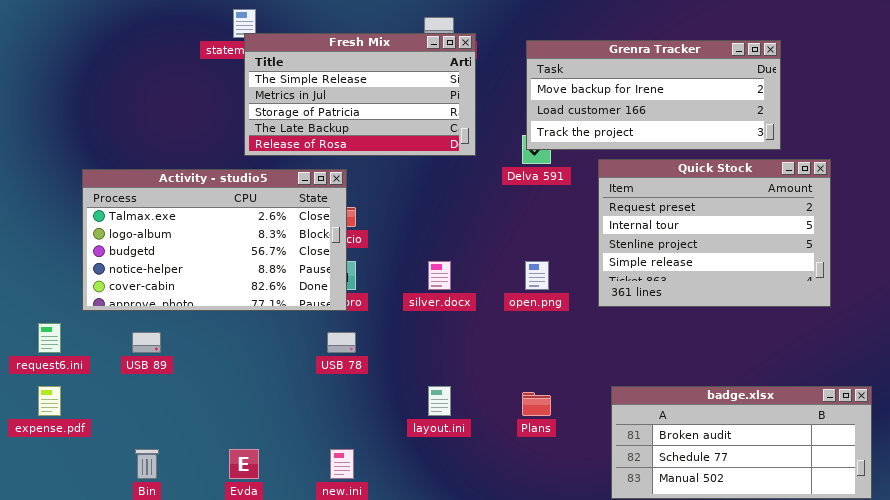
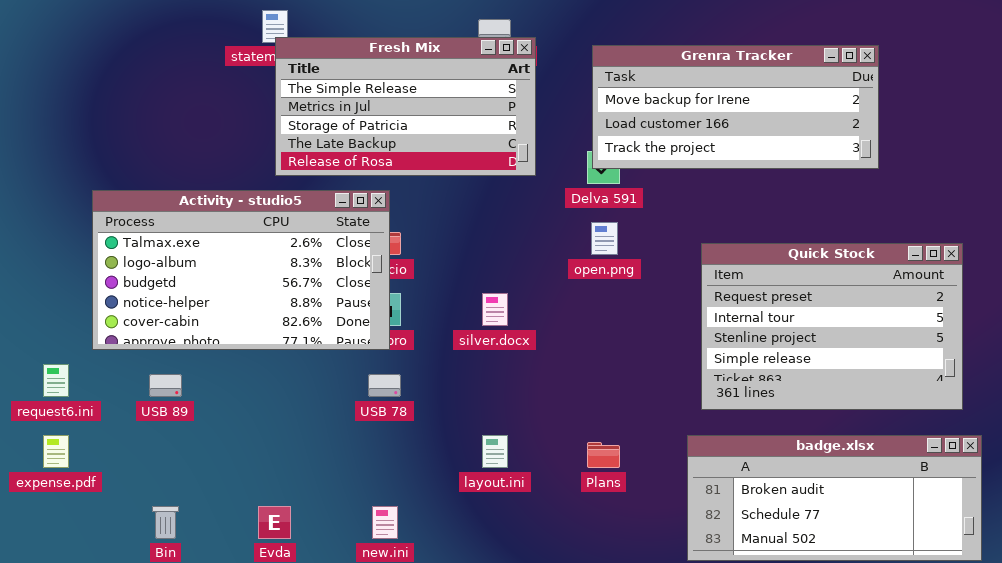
Quick Stock: [598,159,831,307] -> [701,243,963,410], moved
open.png: [525,261,549,290] -> [591,222,618,255], moved

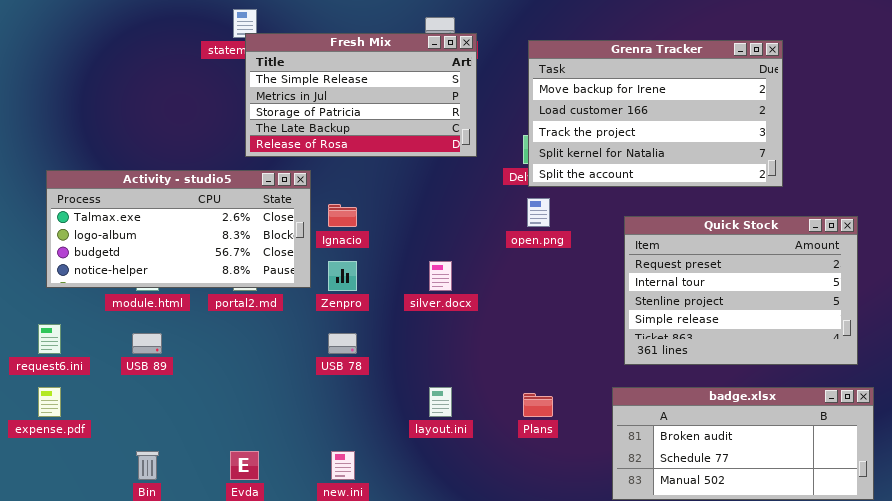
Grenra Tracker: [592,45,879,169] -> [528,40,783,187], resized
Activity - studio5: [92,190,390,350] -> [46,170,311,288], moved, resized

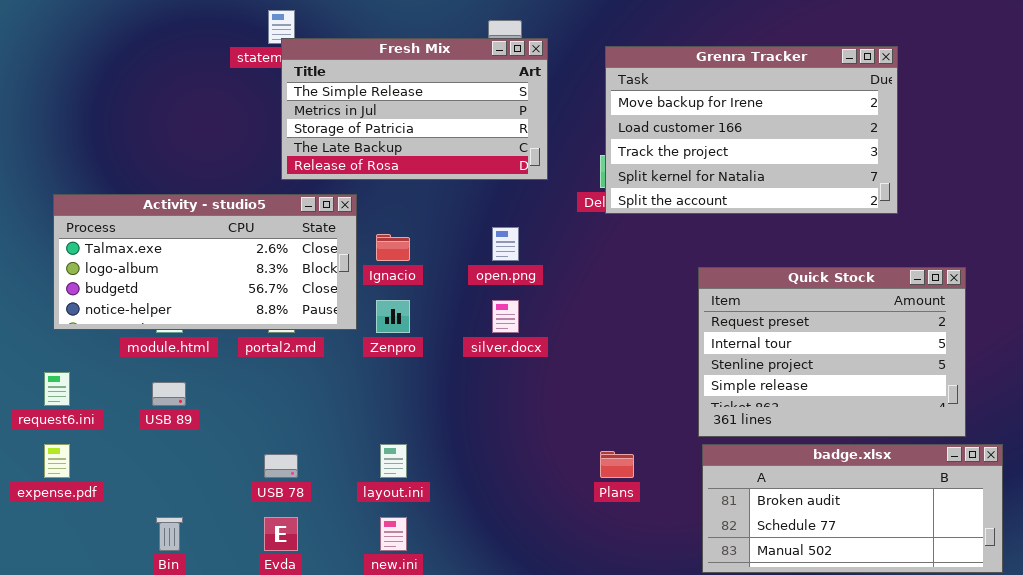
open.png: [527,198,550,227] -> [492,227,519,261], moved
Quick Stock: [624,216,858,365] -> [698,267,966,437], moved
USB 78: [328,333,357,354] -> [264,454,298,478], moved
layout.ini: [429,387,452,417] -> [380,444,407,478], moved

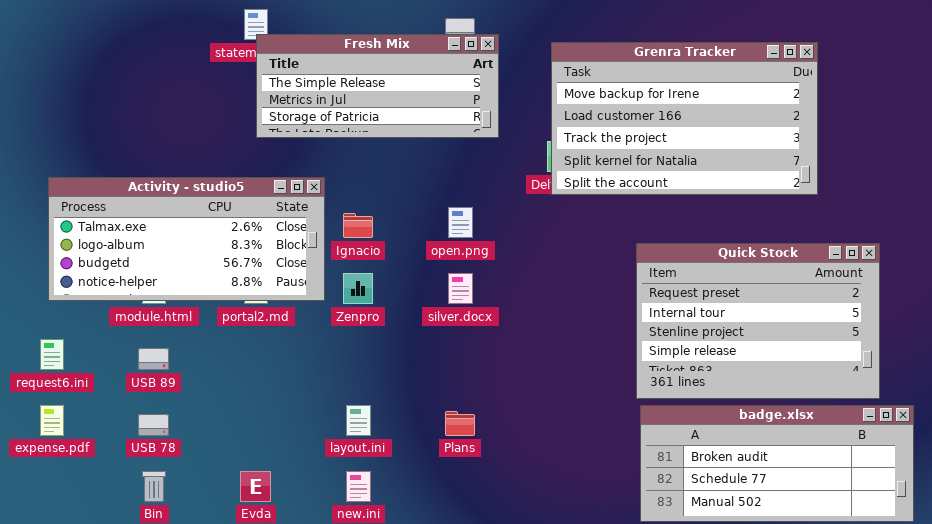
Fresh Mix: [281,38,548,180] -> [256,34,499,138], resized
Plans: [600,451,634,478] -> [445,411,475,436], moved
USB 78: [264,454,298,478] -> [138,414,169,436], moved

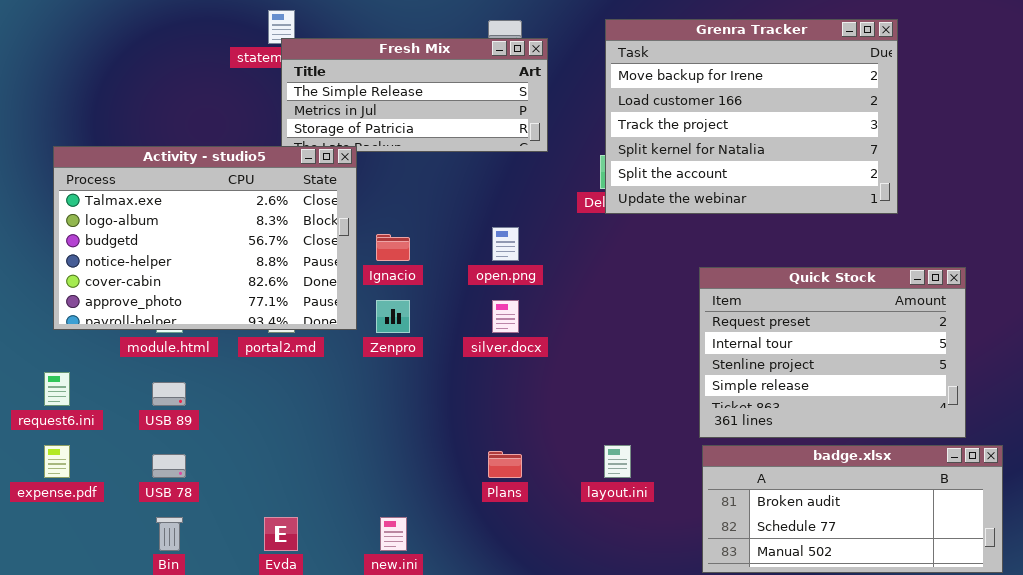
Grenra Tracker: [551,42,818,195] -> [605,19,898,214], resized
Activity - studio5: [48,177,325,301] -> [53,146,357,330], resized
layout.ini: [346,405,371,436] -> [604,445,631,478], moved

